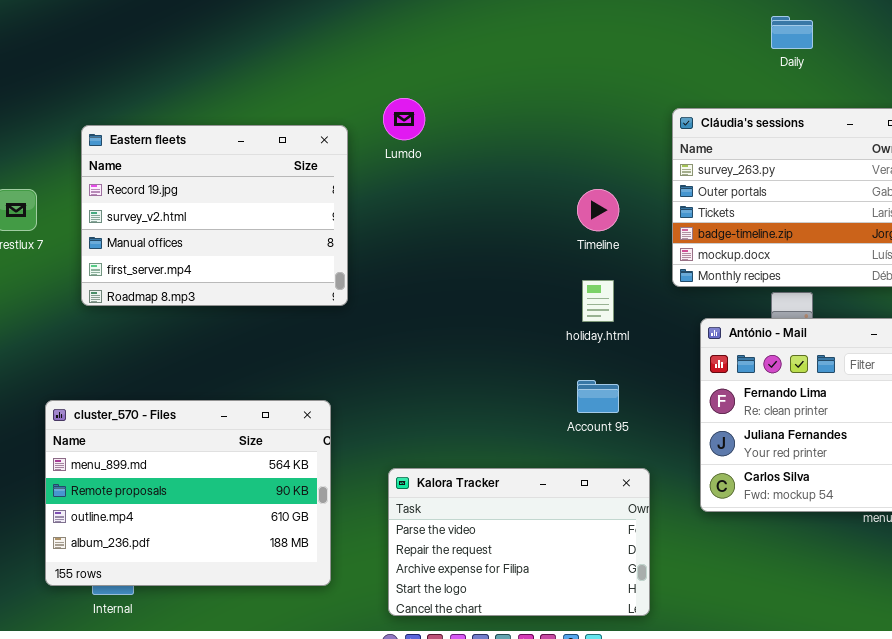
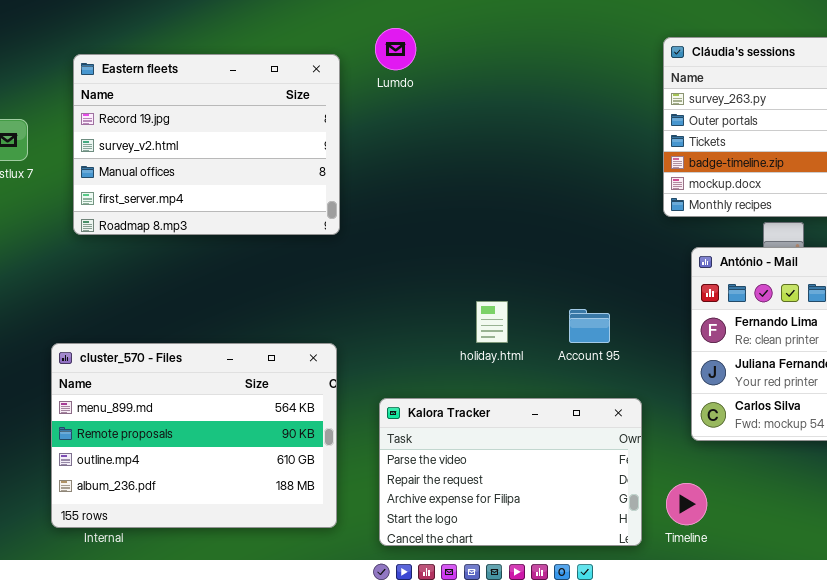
Timeline: [577,189,619,231] -> [666,483,707,525], moved
holiday.html: [582,280,614,322] -> [476,301,508,343], moved
cluster_570 - Files: [45,400,331,586] -> [51,343,337,528], moved

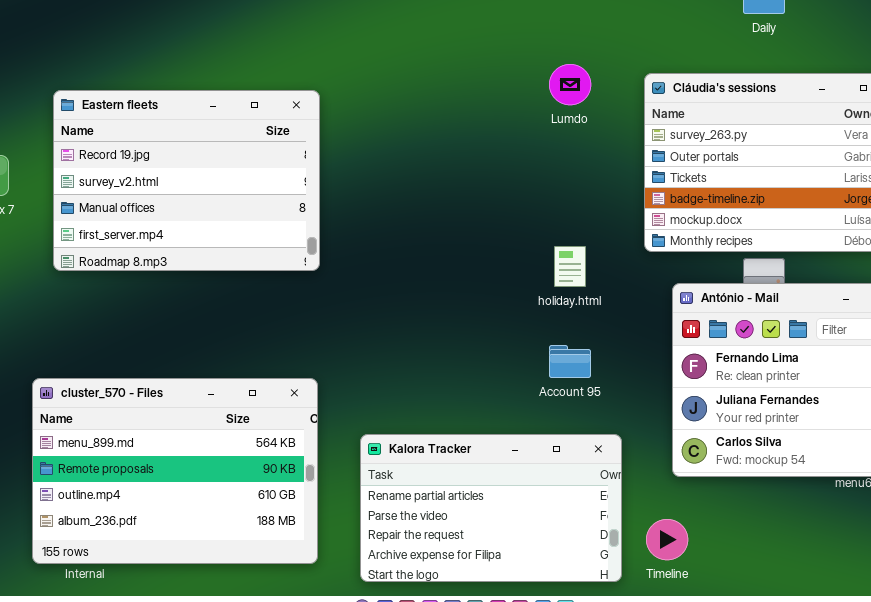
Lumdo: [375,28,416,70] -> [549,64,591,105], moved
holiday.html: [476,301,508,343] -> [554,246,586,287], moved
Kalora Tracker: [379,398,642,546] -> [360,434,622,582], scrolled up 1 row

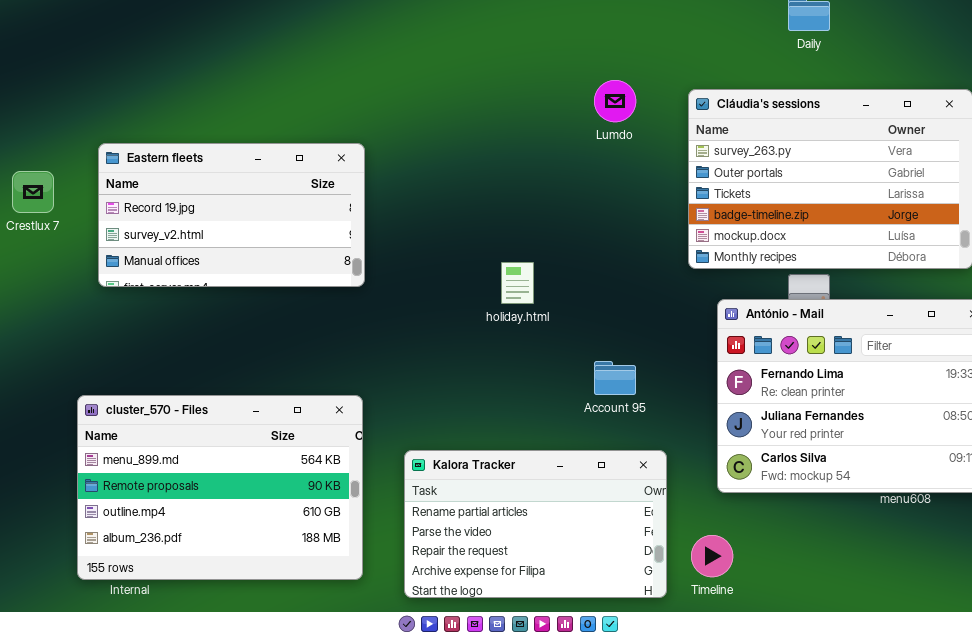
Eastern fleets: [53,90,320,271] -> [98,143,365,287], resized
holiday.html: [554,246,586,287] -> [501,262,534,304], moved

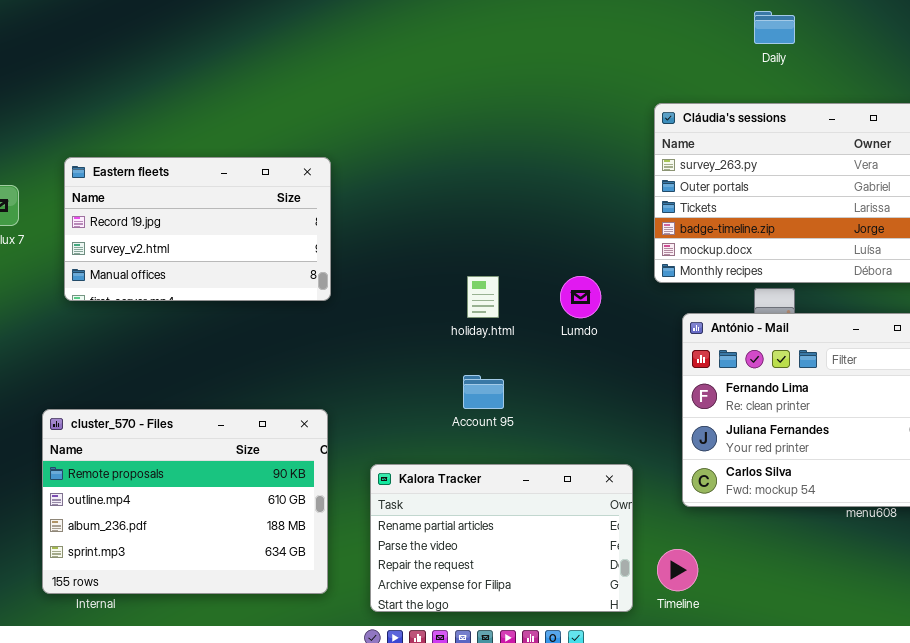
Lumdo: [594,80,636,122] -> [560,276,601,318], moved
Account 95: [594,361,636,395] -> [463,375,504,409], moved
cluster_570 - Files: [77,395,363,580] -> [42,409,328,594], scrolled down 1 row

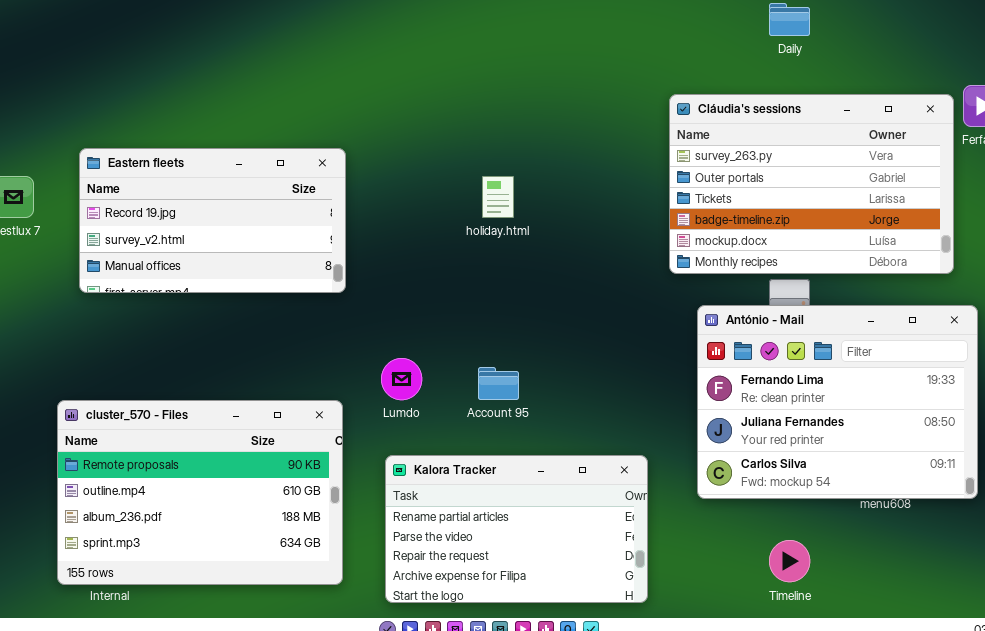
holiday.html: [467,276,499,318] -> [482,176,514,218], moved
Lumdo: [560,276,601,318] -> [381,358,422,400], moved
Timeline: [657,549,698,591] -> [769,540,810,582], moved

